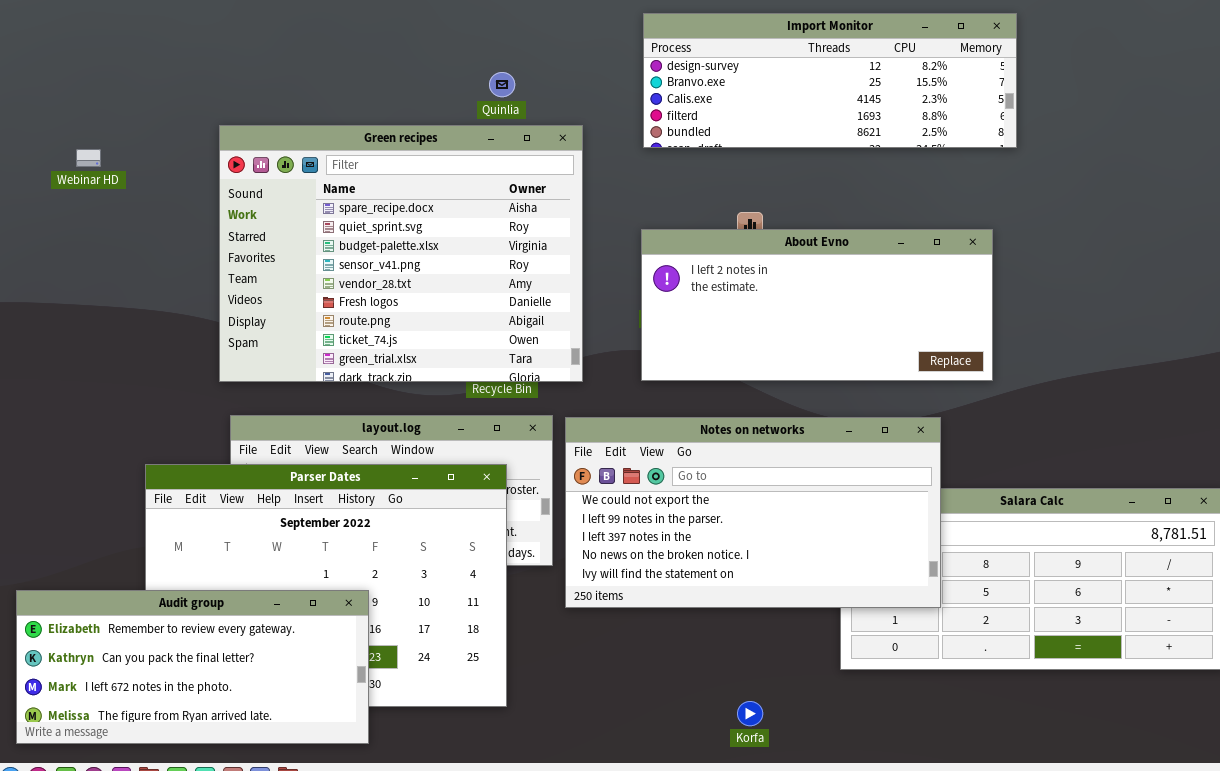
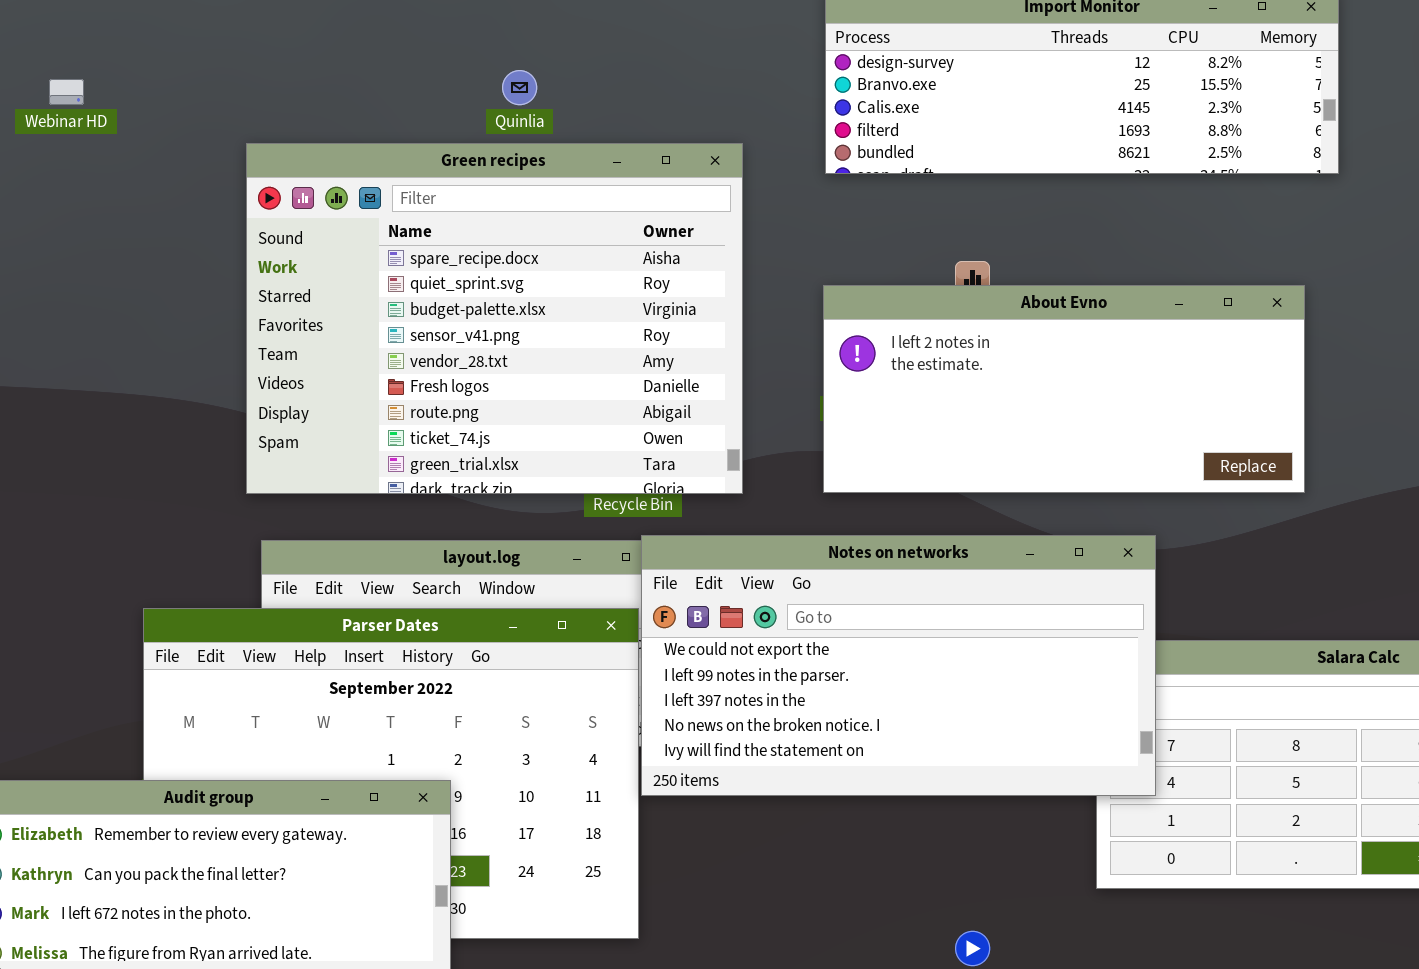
Quinlia: [489,72,515,97] -> [502,70,537,105], moved
Webinar HD: [76,149,101,167] -> [49,79,84,105], moved
Notes on networks: [565,417,941,608] -> [641,535,1156,796], moved

